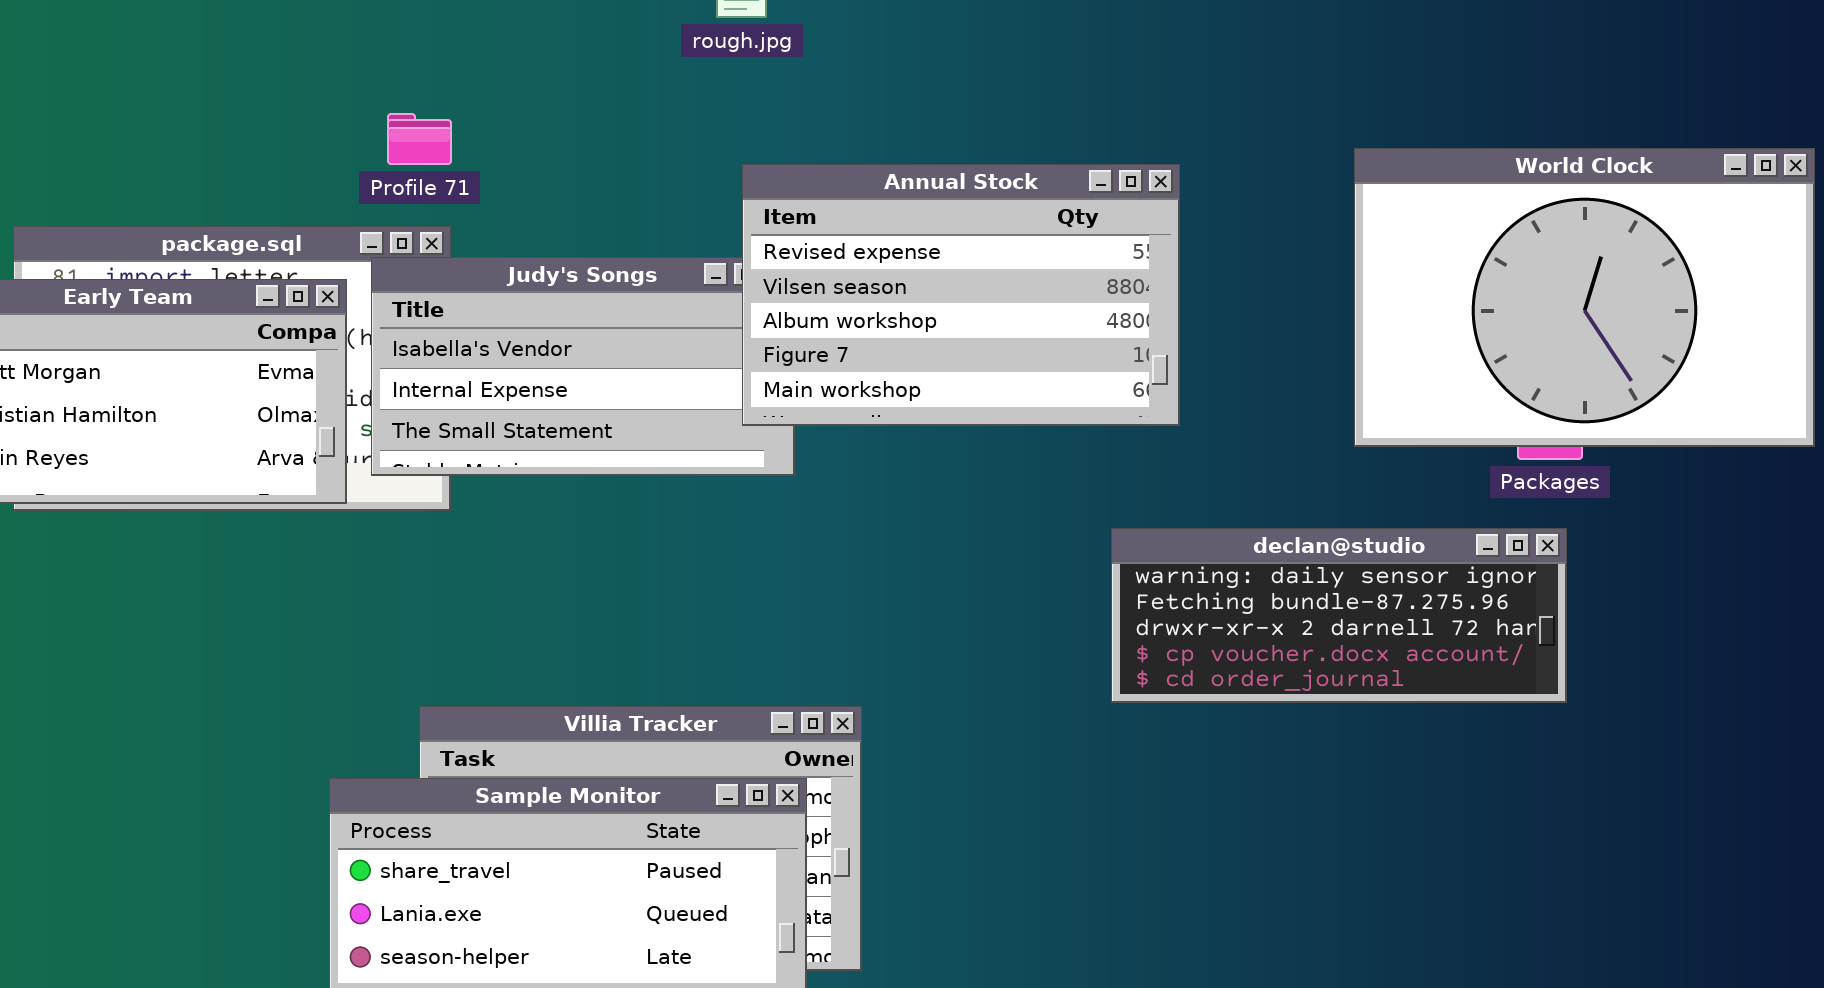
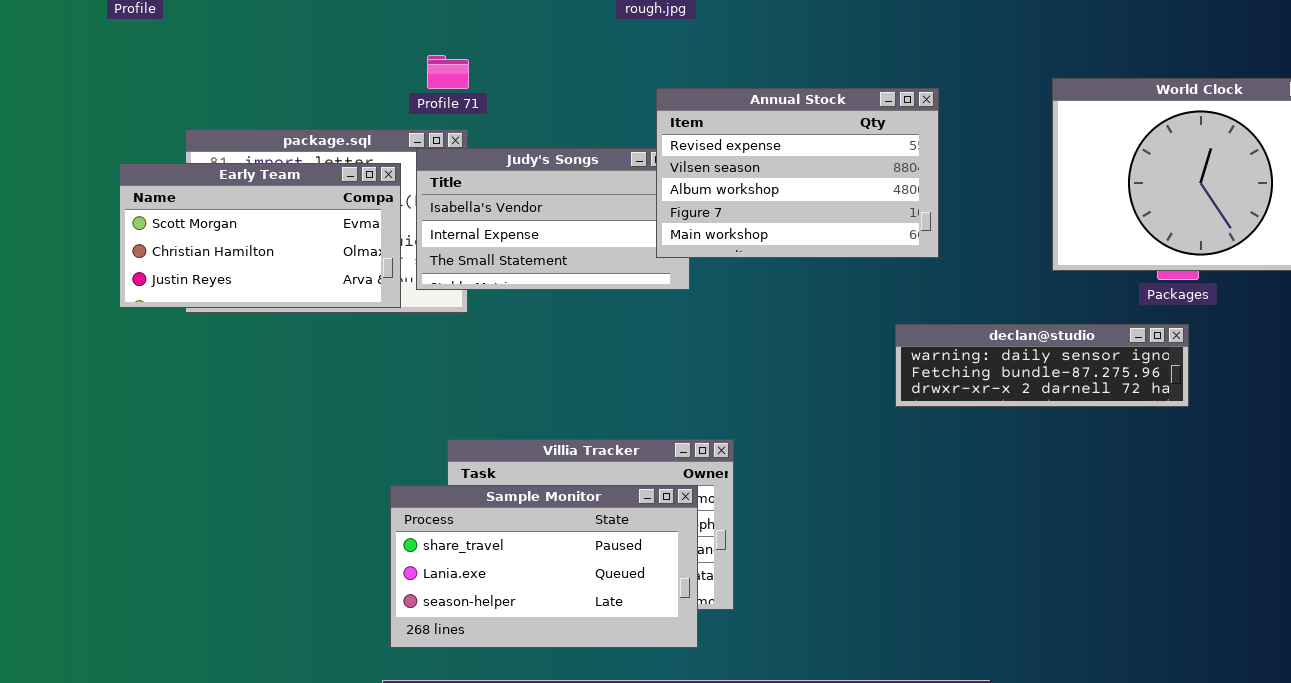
declan@studio: [1111,528,1567,703] -> [895,324,1189,407], resized

